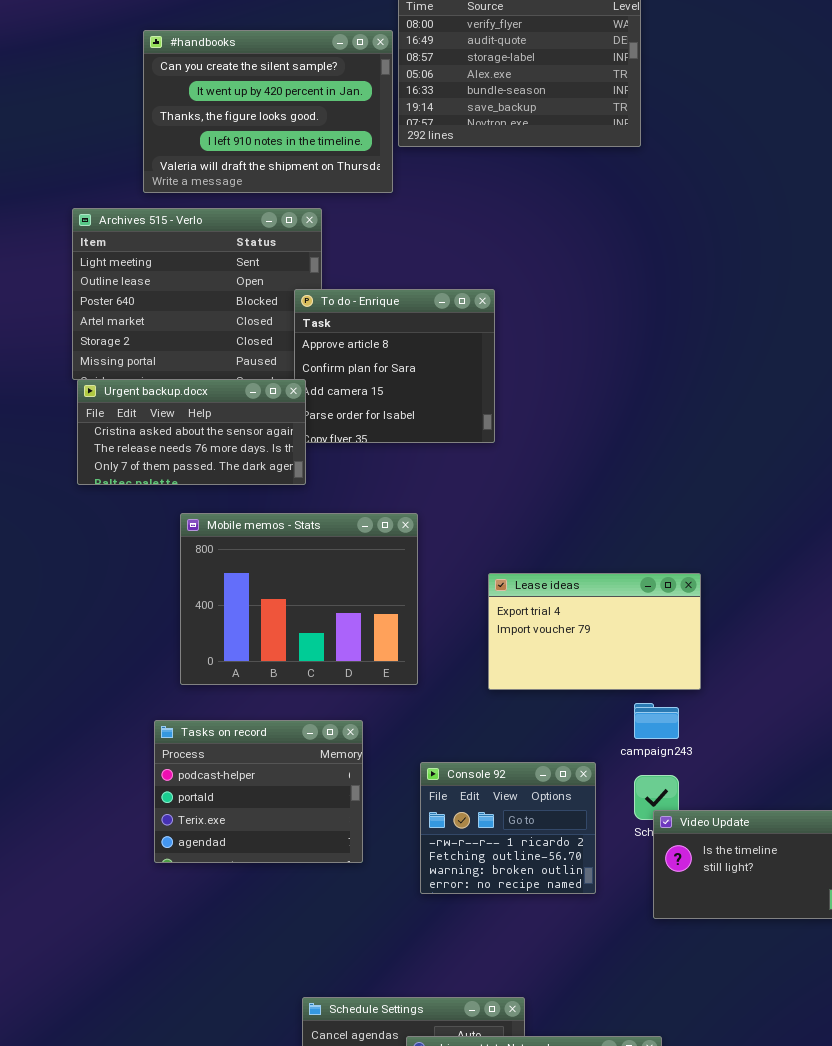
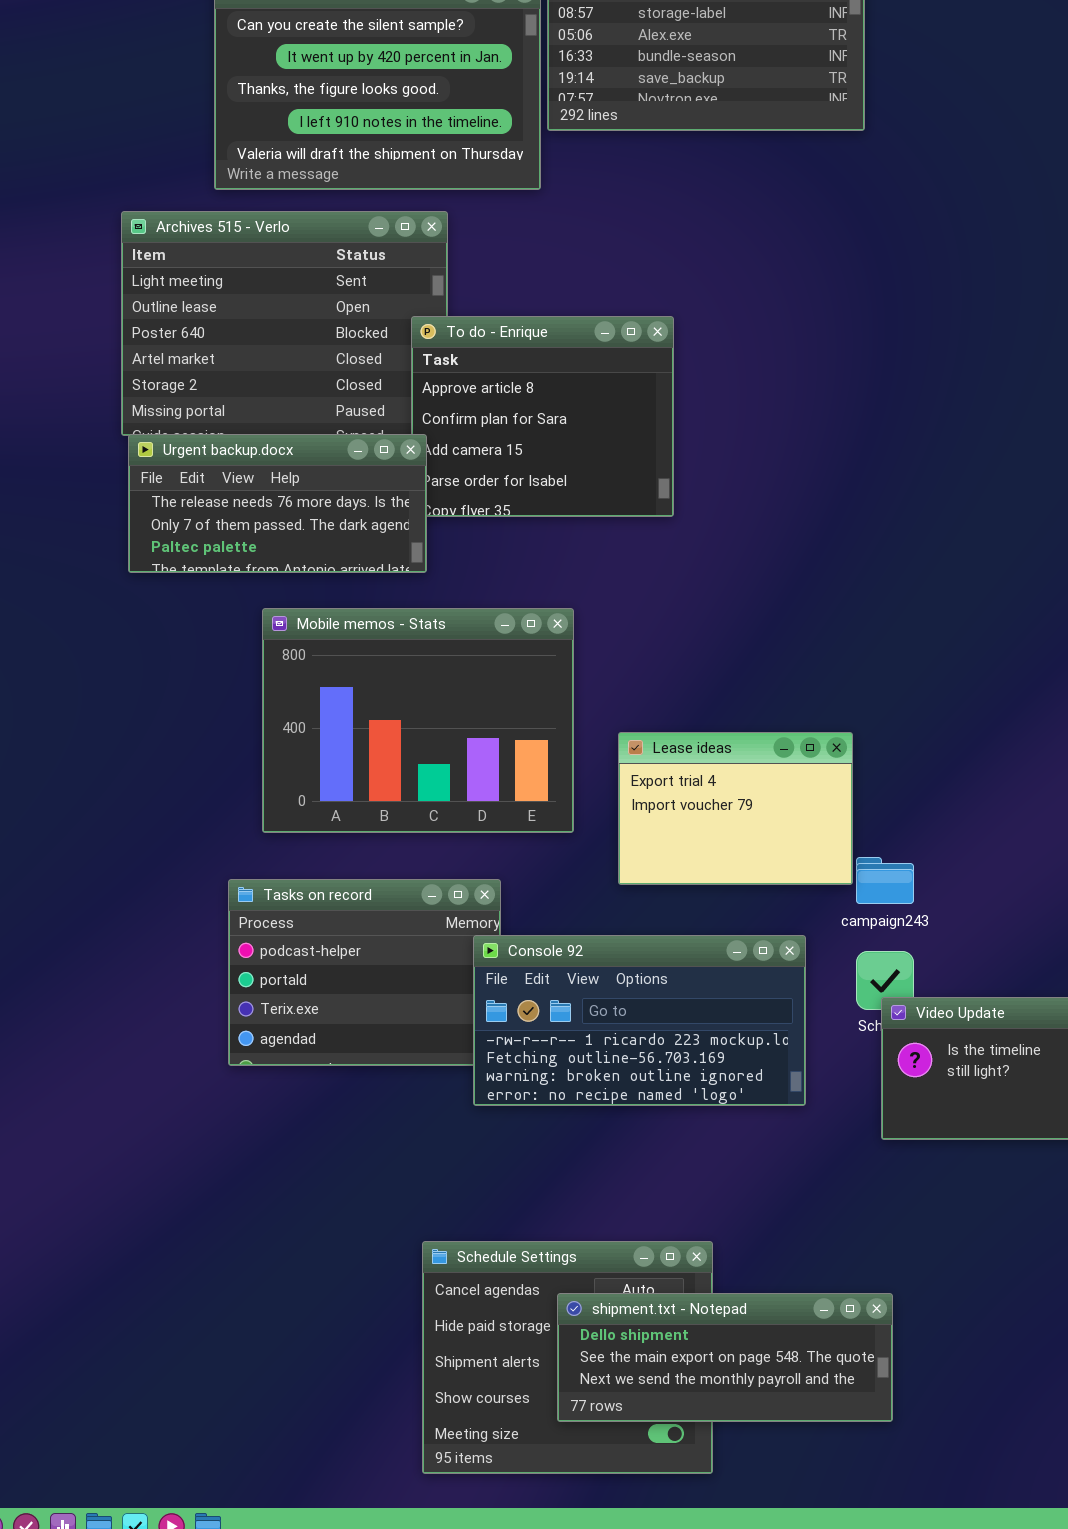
Urgent backup.docx: [77,379,306,485] -> [128,434,427,573], scrolled down 1 row
Lease ideas: [488,573,701,690] -> [618,732,853,885], moved, resized
Console 92: [420,762,596,894] -> [473,935,806,1106], resized

